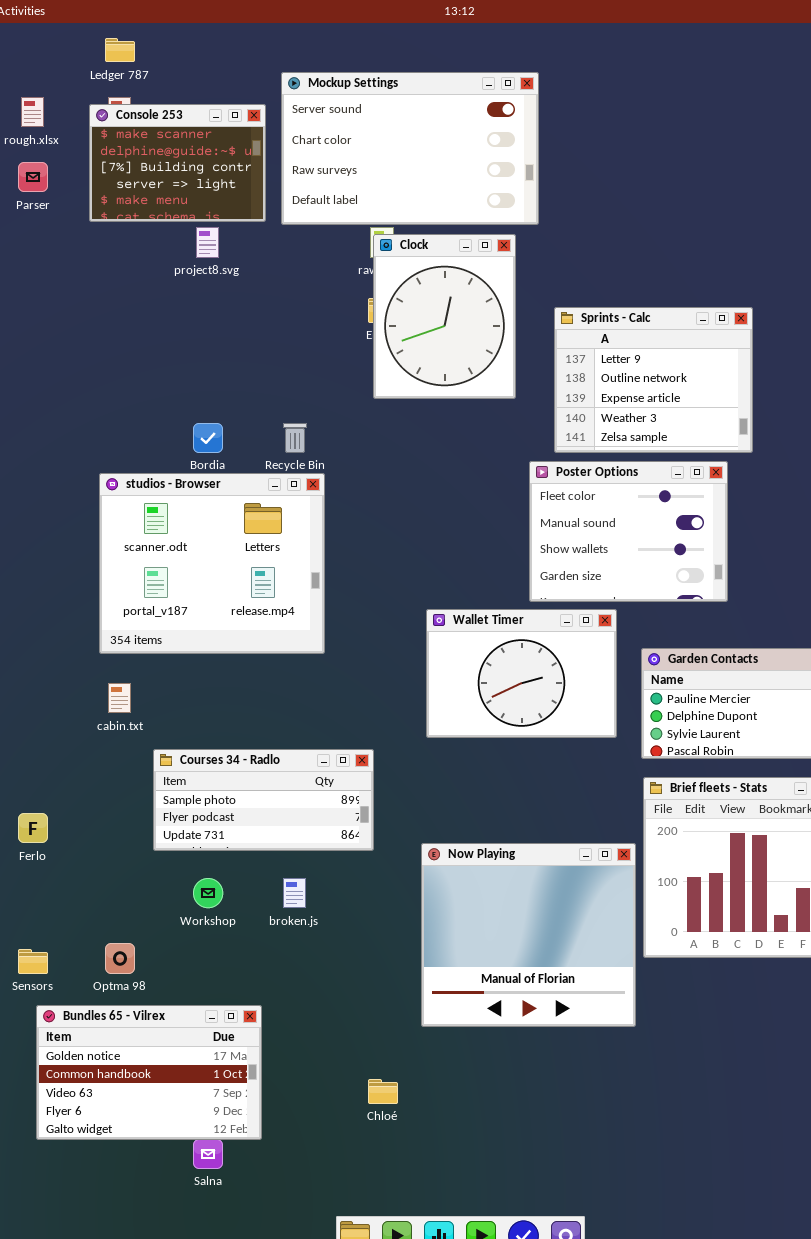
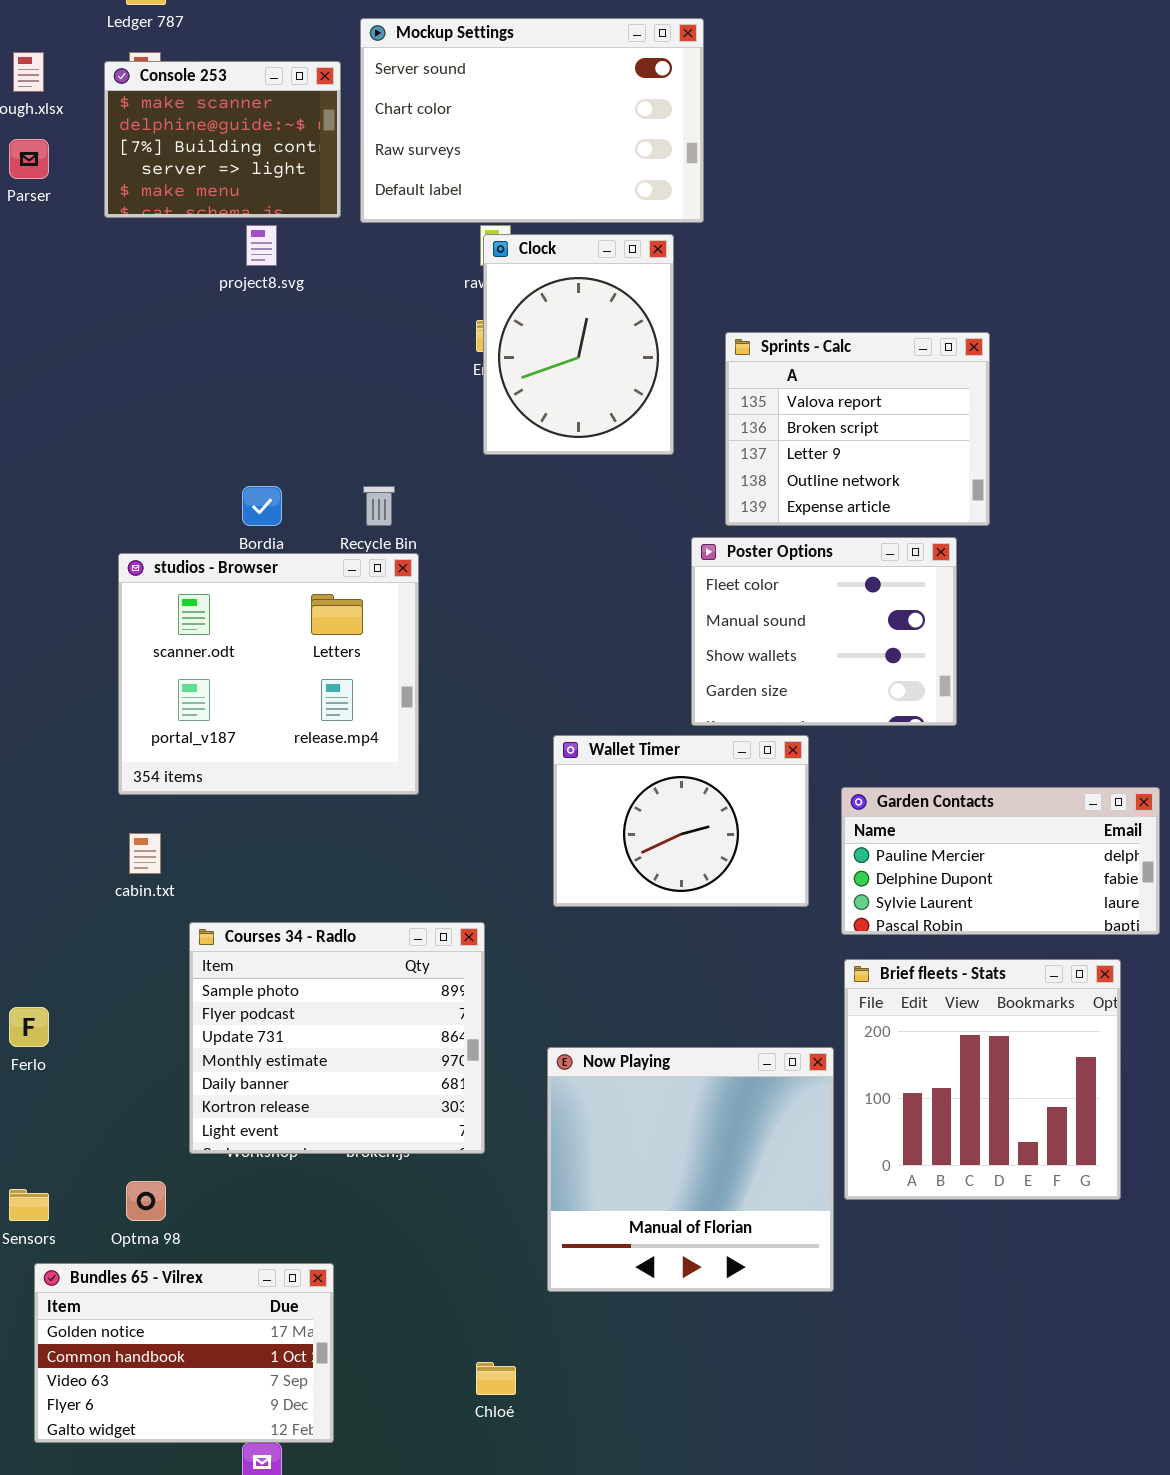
Sprints - Calc: [554,307,753,453] -> [725,332,990,526], scrolled up 2 rows
Courses 34 - Radlo: [153,749,374,851] -> [189,922,485,1154], resized

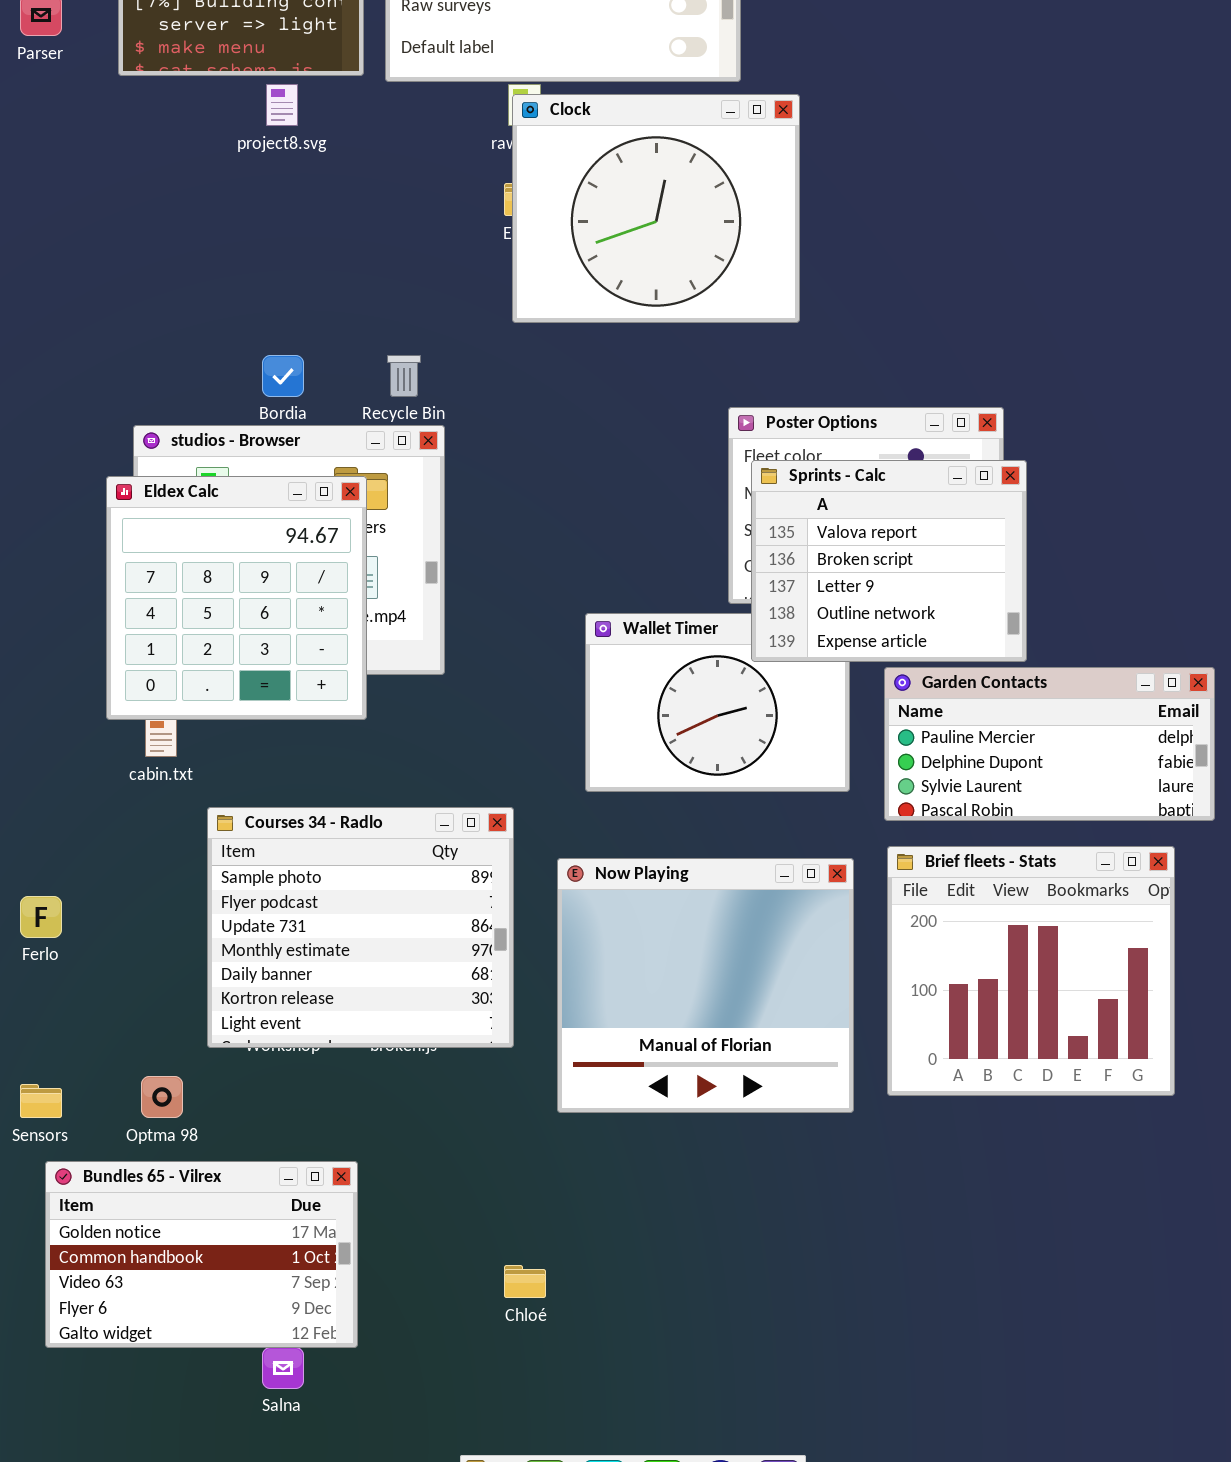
Clock: [483,234,674,455] -> [512,94,800,323], resized
Sprints - Calc: [725,332,990,526] -> [751,460,1027,662], moved
Eldex Calc: none -> [106,476,367,720], opened
Now Playing: [547,1047,834,1292] -> [557,858,854,1113], moved

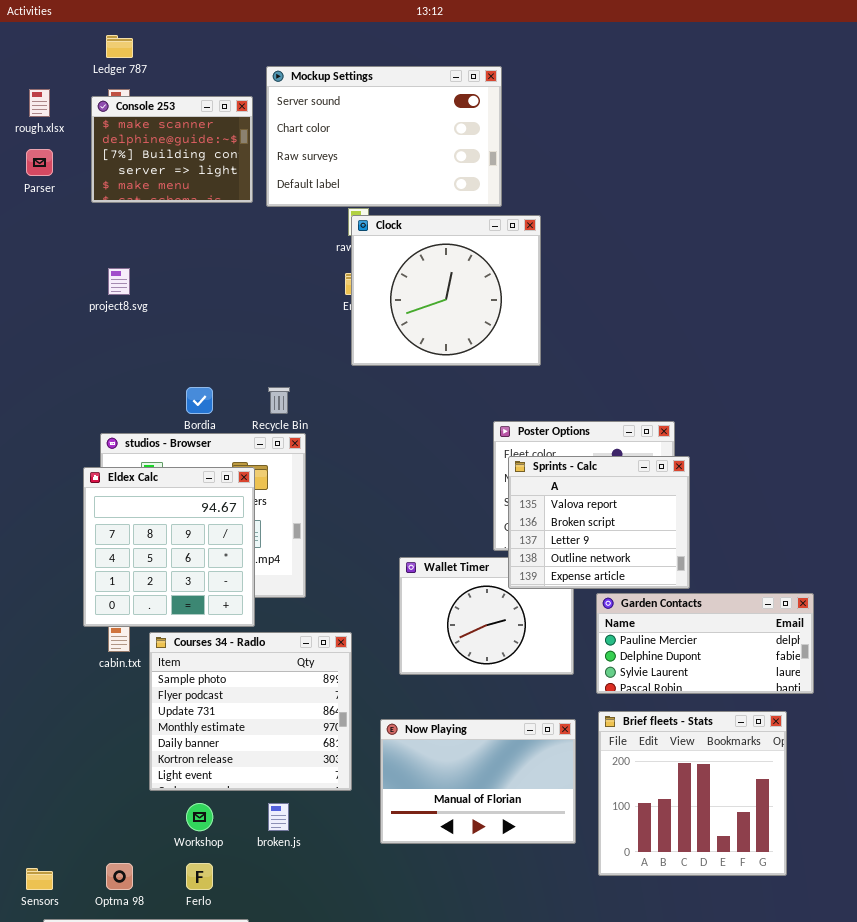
project8.svg: [266,84,298,126] -> [108,268,130,295], moved
Courses 34 - Radlo: [207,807,514,1048] -> [149,632,352,791], moved
Now Playing: [557,858,854,1113] -> [380,719,576,844], resized
Ferlo: [20,896,62,938] -> [186,863,213,890], moved

